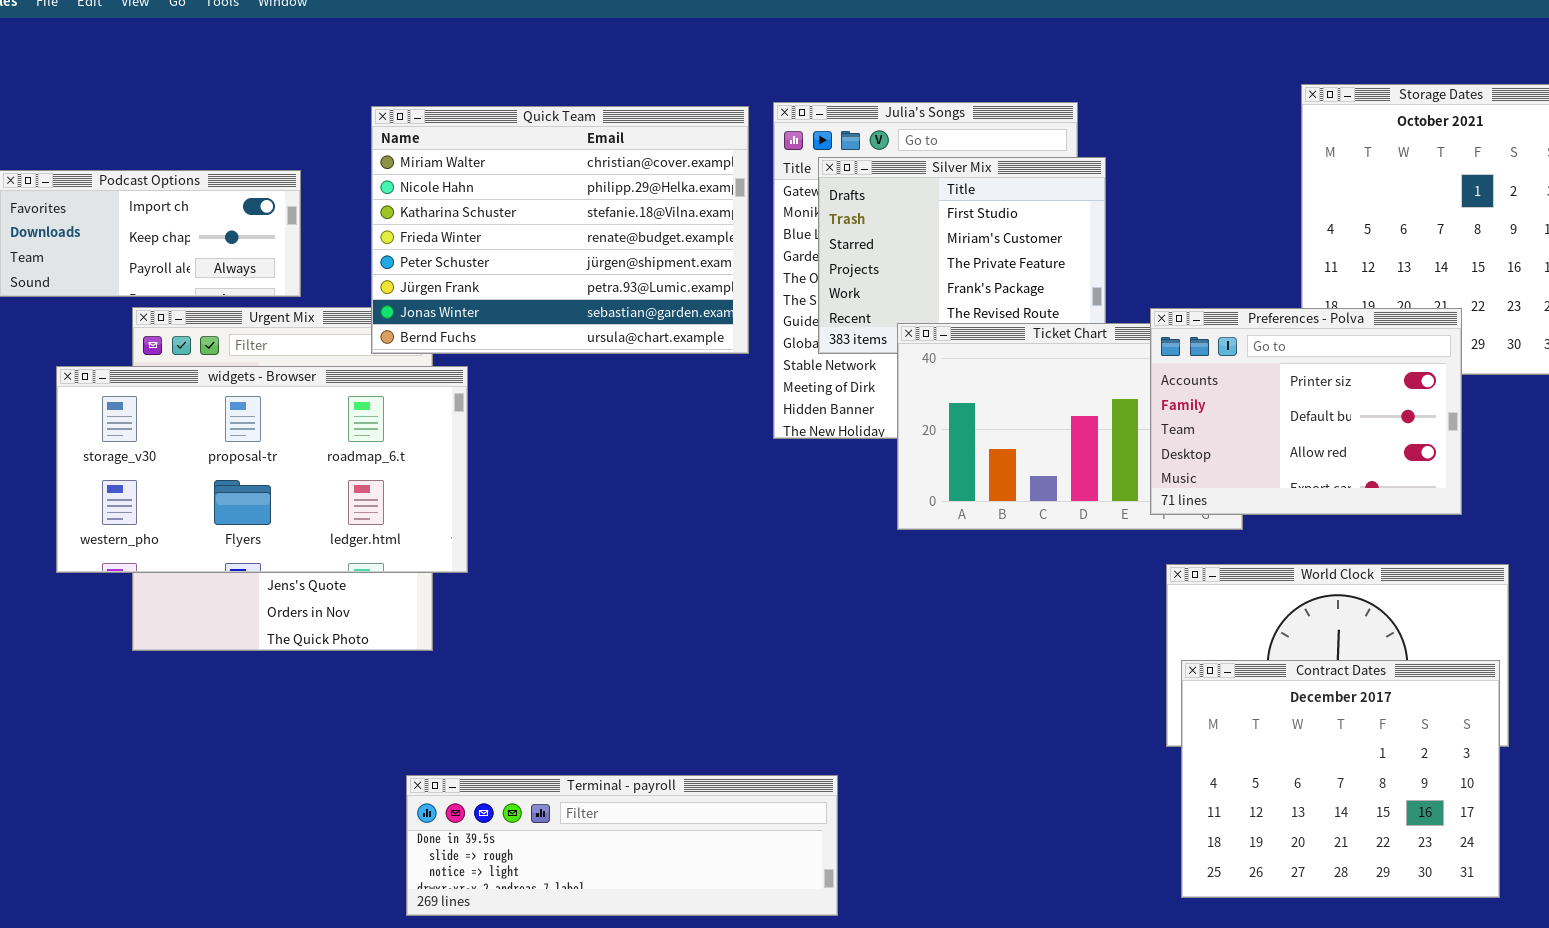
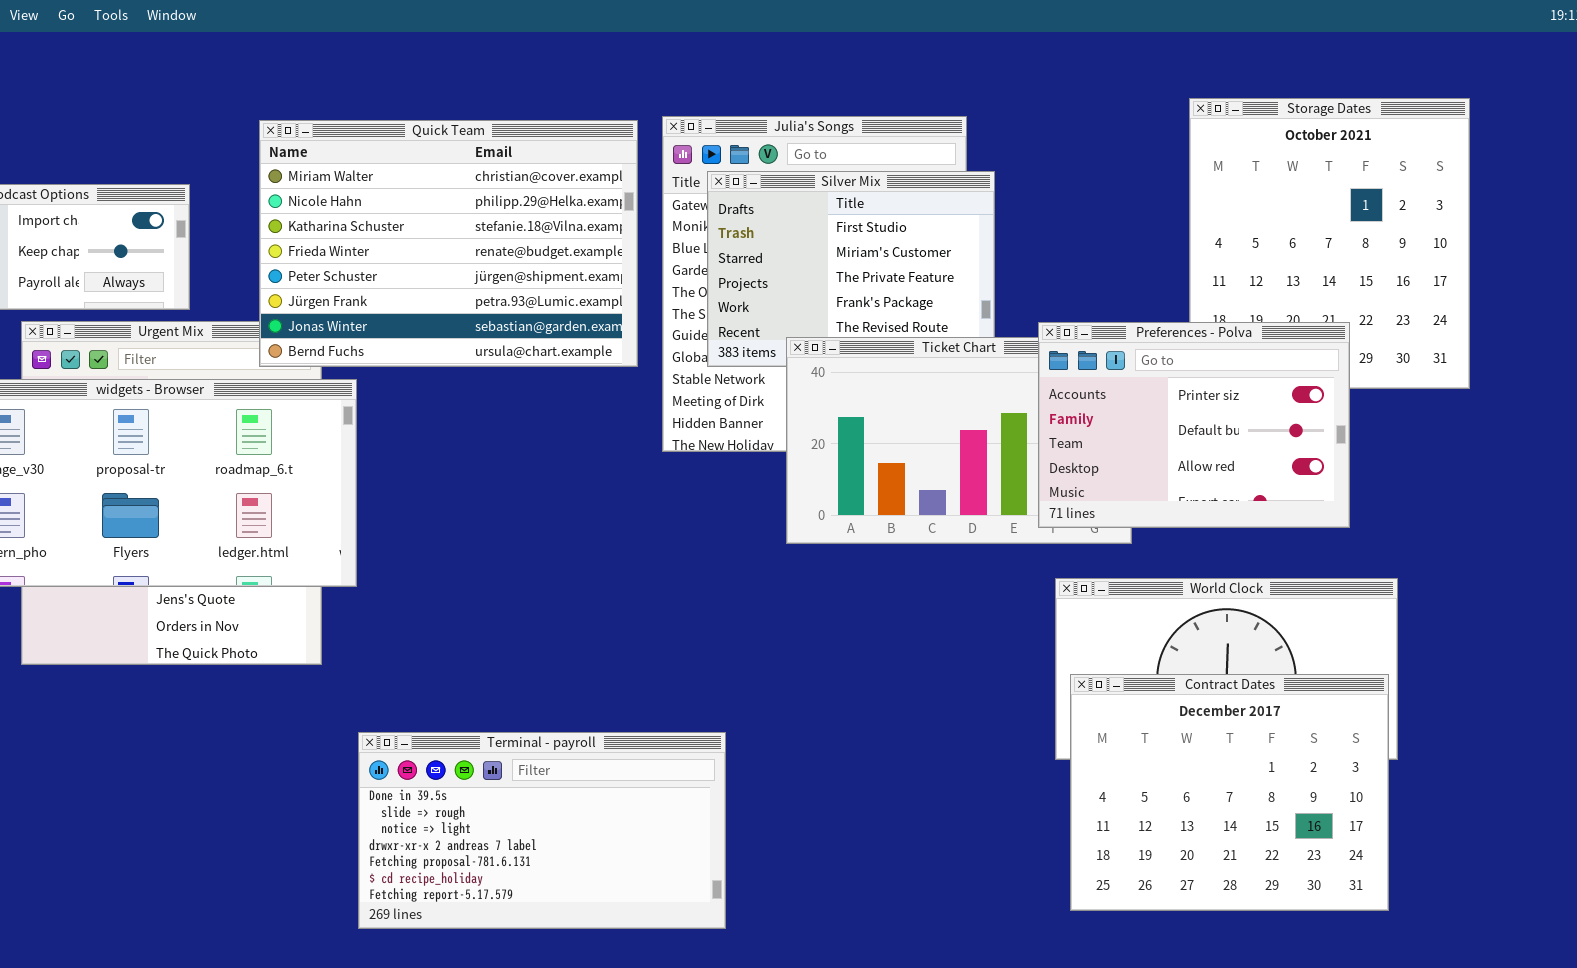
Terminal - payroll: [406,775,838,916] -> [358,732,726,929], resized

